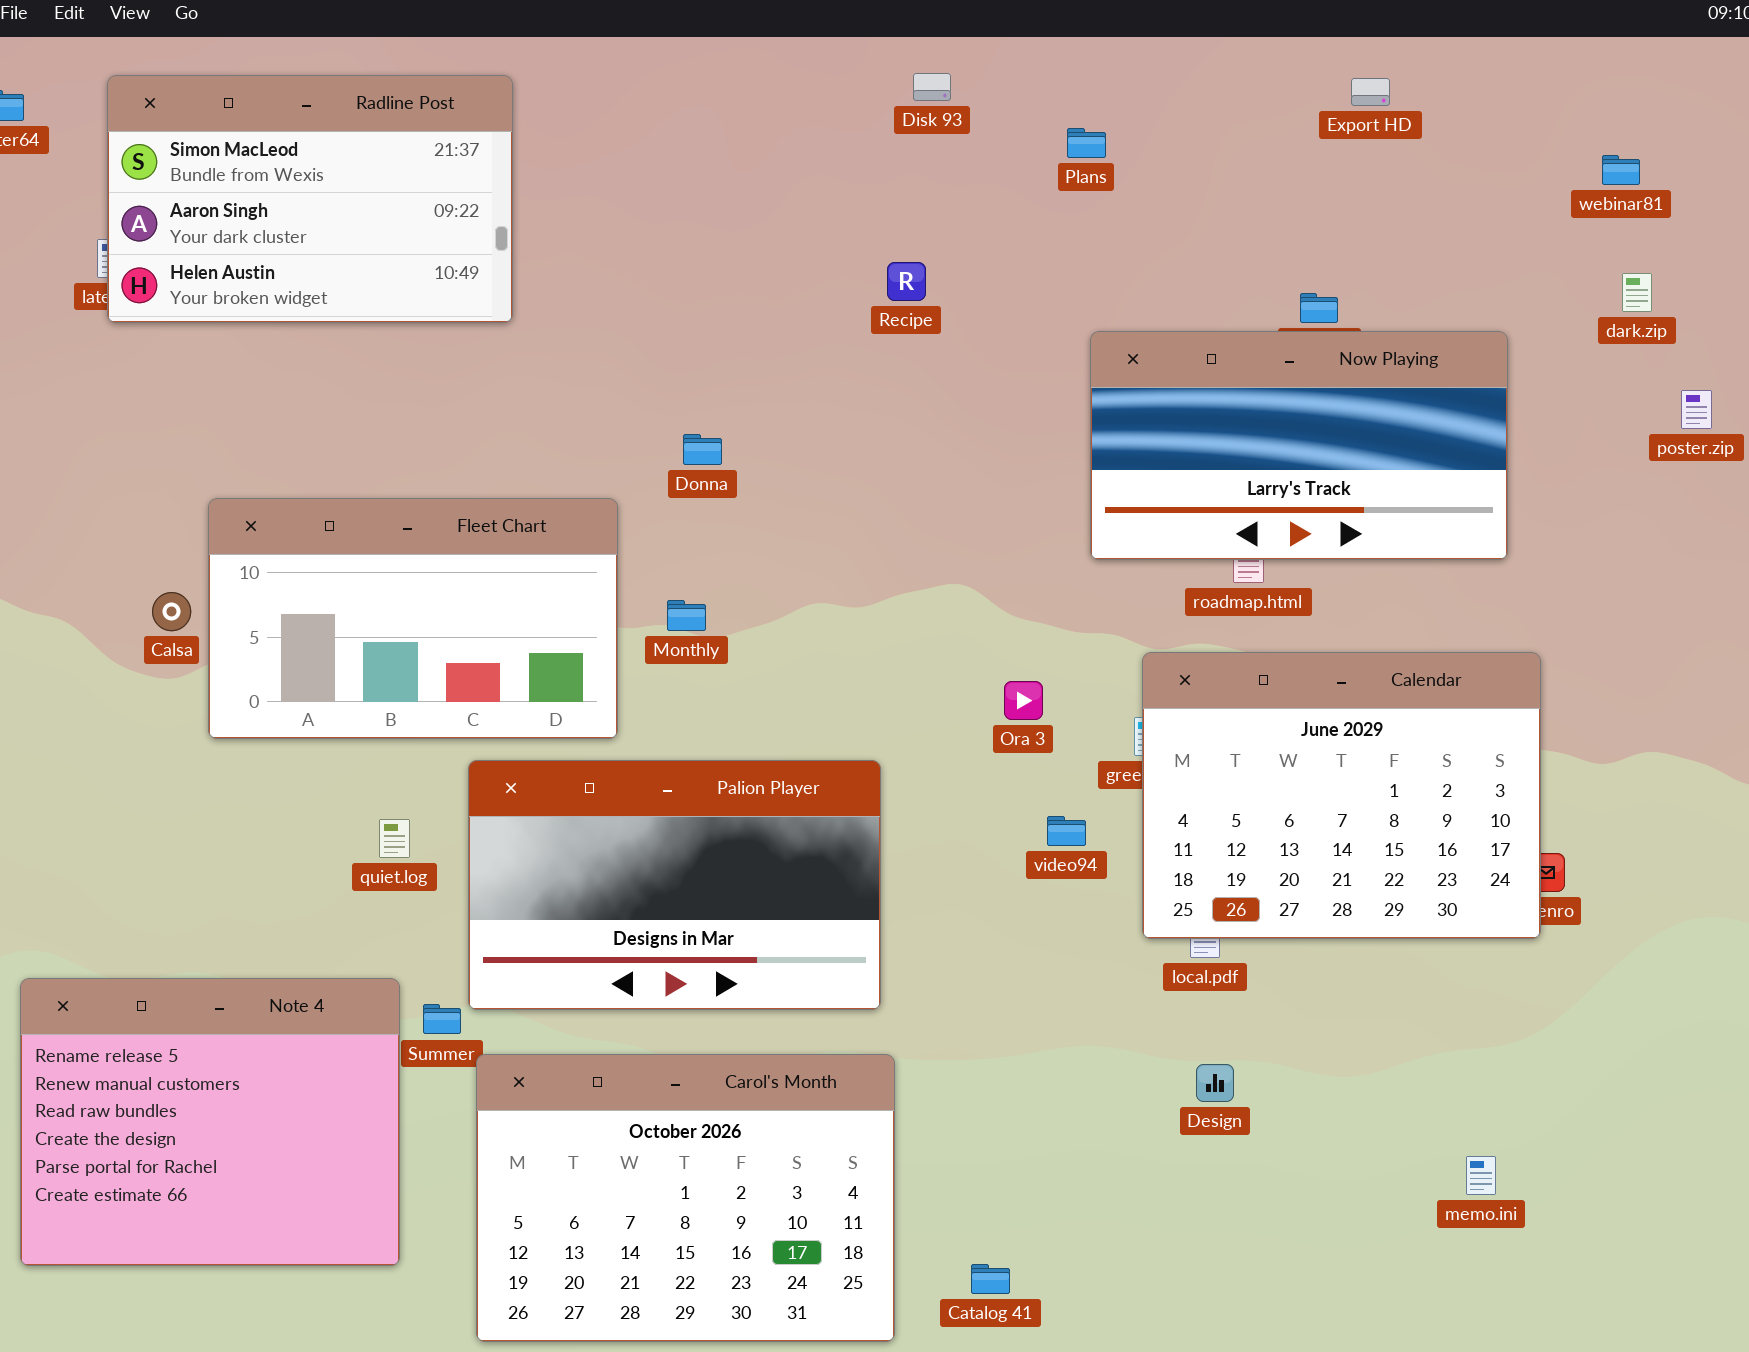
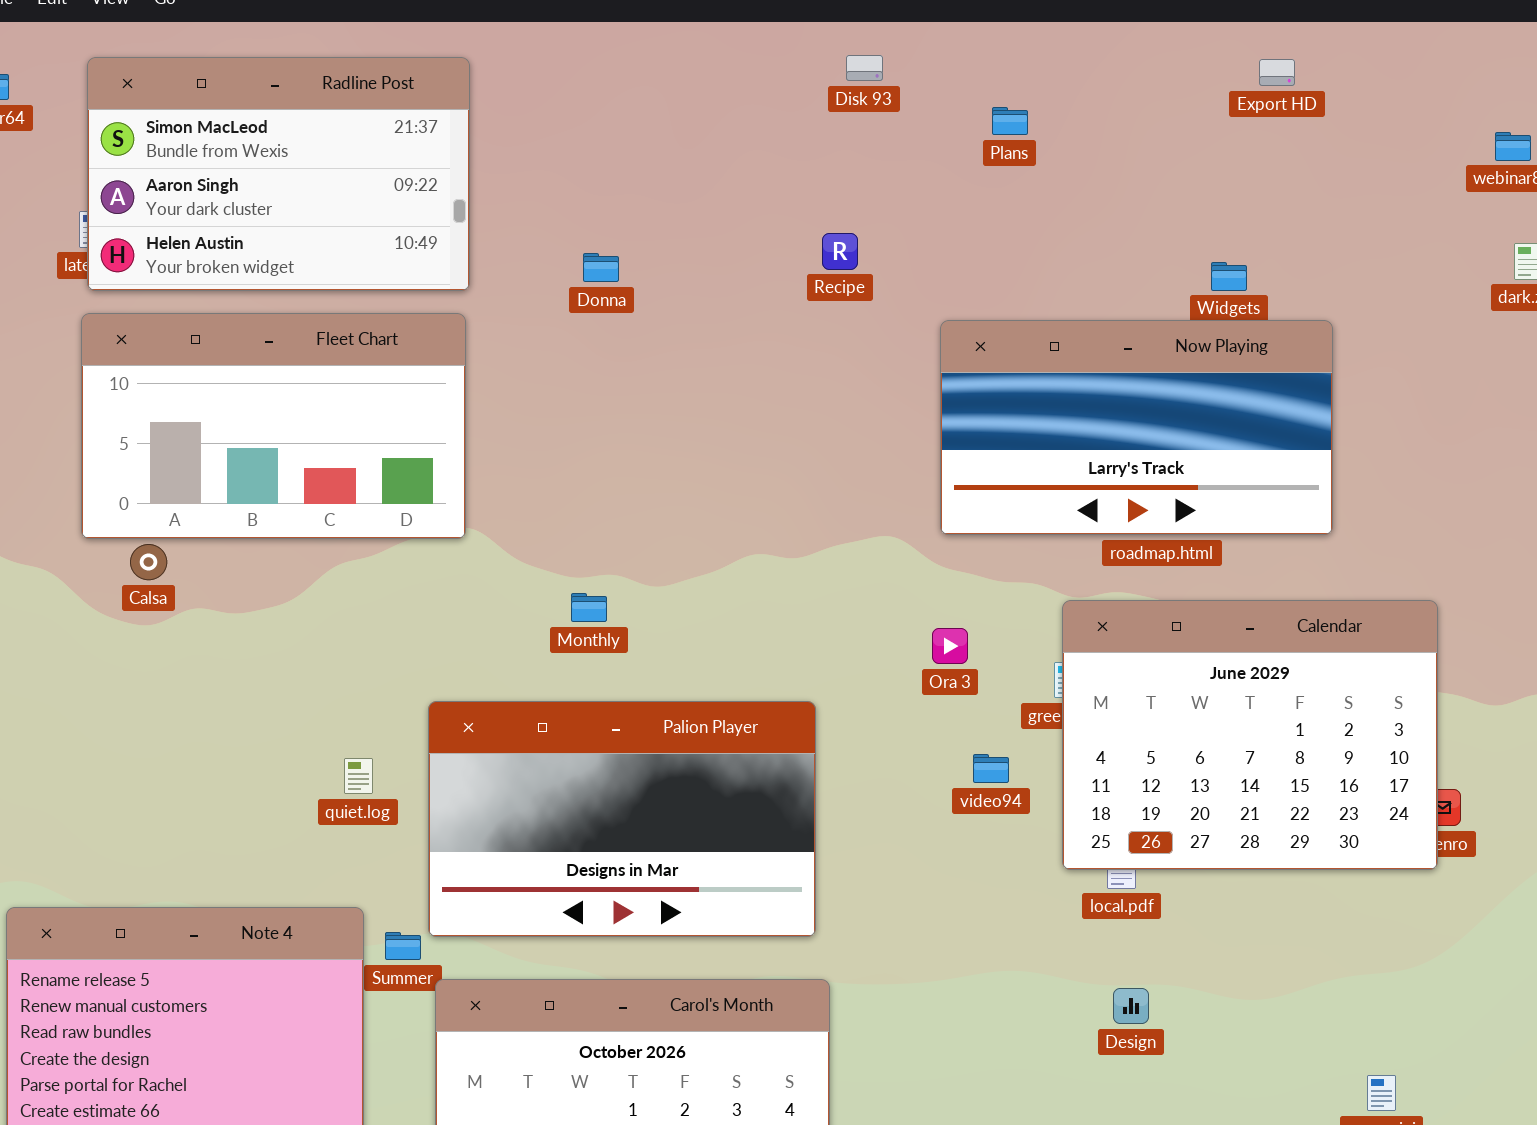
Now Playing: [1090,331,1508,560] -> [940,320,1333,535], moved
Donna: [683,434,722,465] -> [583,253,619,282], moved
Fleet Chart: [208,498,618,739] -> [81,313,466,539], moved
Monthly: [667,600,706,631] -> [571,593,607,622], moved

